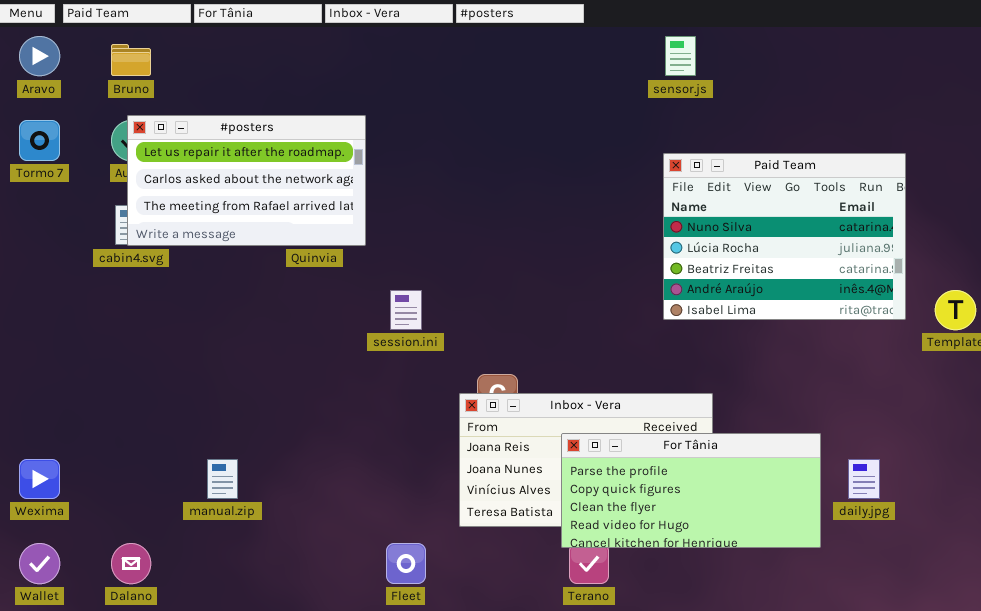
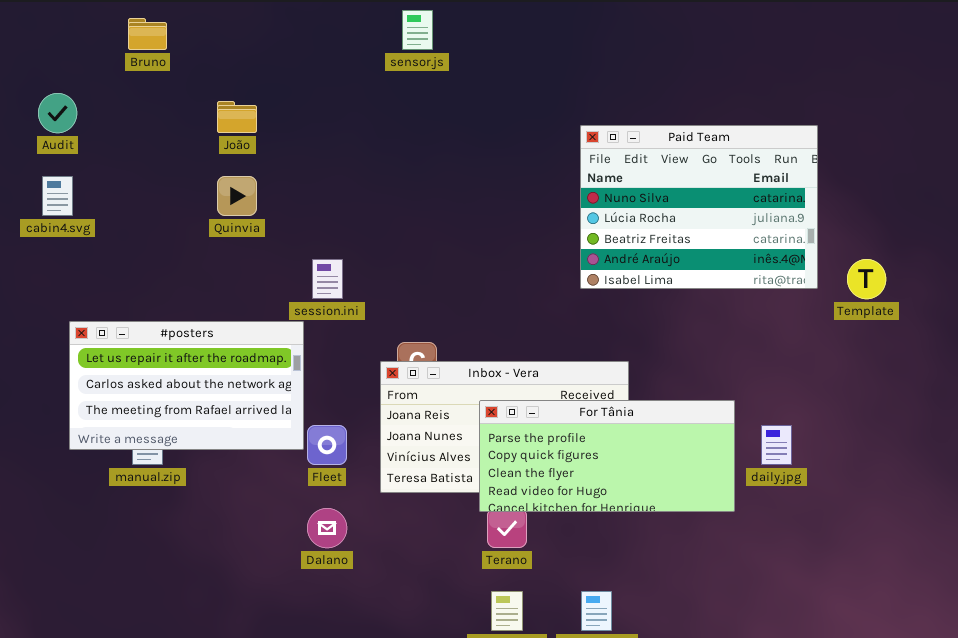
sensor.js: [665,36,696,76] -> [402,10,433,50], moved
Bruno: [111,44,151,76] -> [128,18,167,50], moved
#posters: [127,115,366,246] -> [69,321,304,450], moved
Dalano: [111,543,151,584] -> [307,508,347,548], moved
Fleet: [386,543,426,584] -> [307,425,347,465], moved

